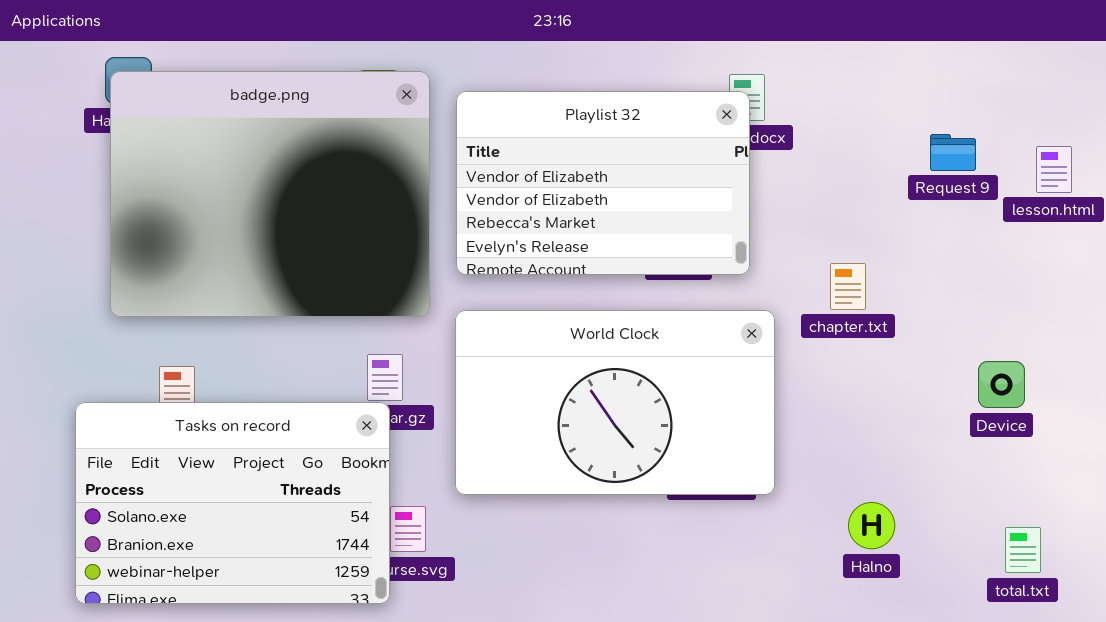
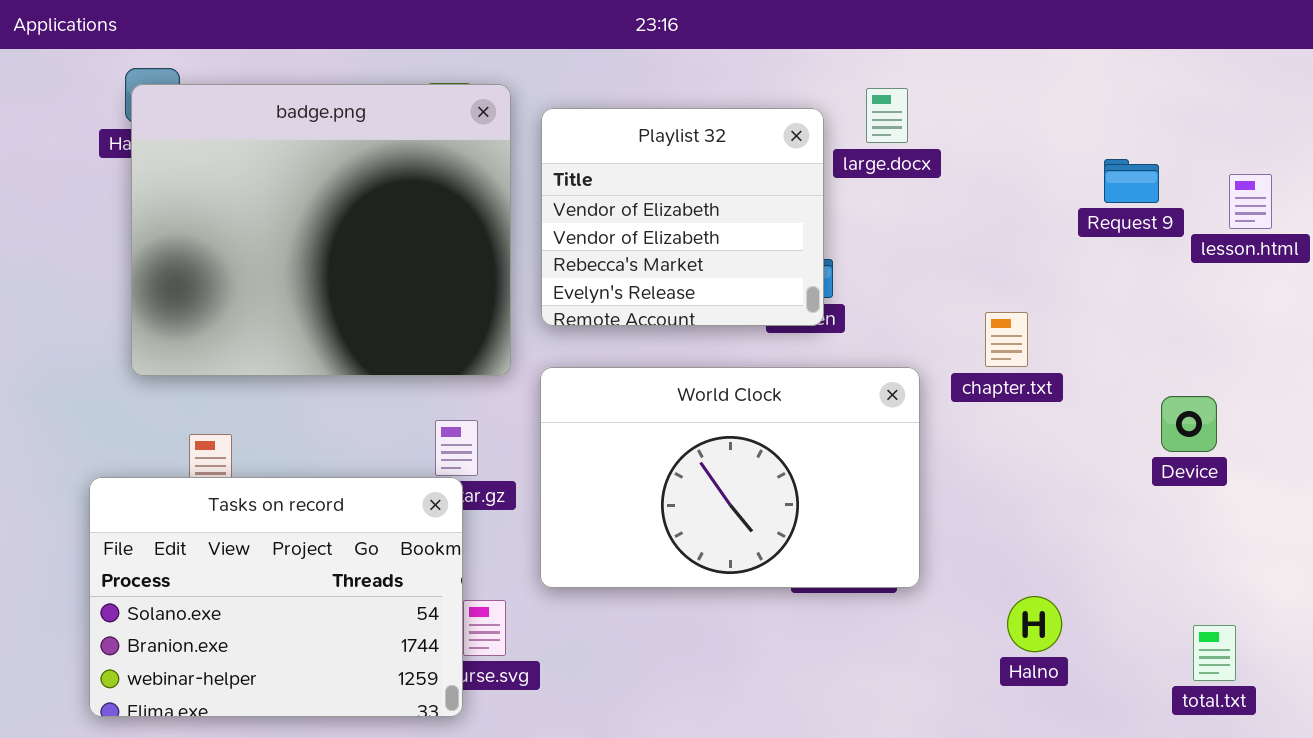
Playlist 32: [456,91,750,275] -> [541,108,824,326], resized
Device: [978,361,1025,408] -> [1161,396,1217,452], moved

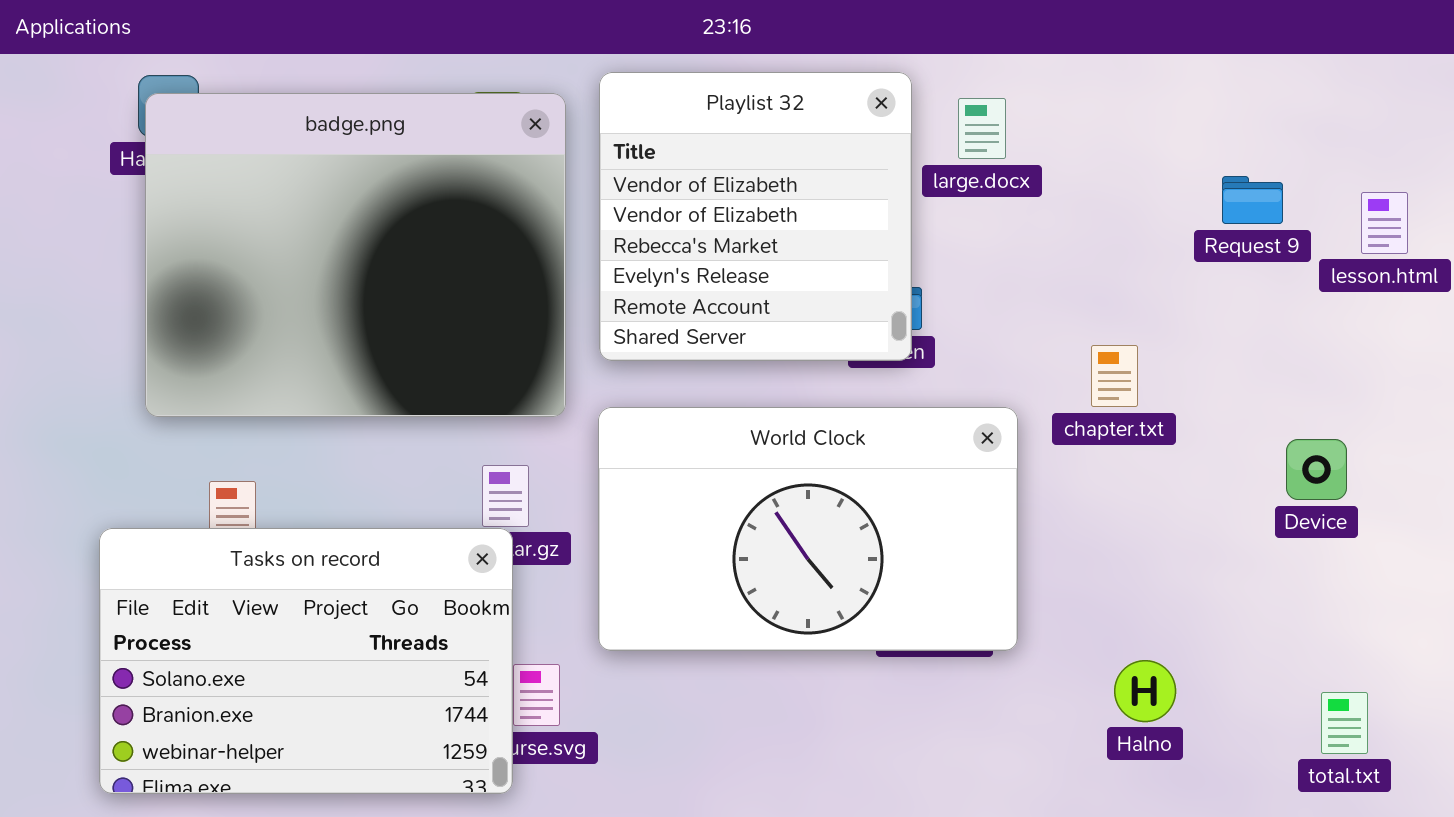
Playlist 32: [541,108,824,326] -> [599,72,912,361], resized

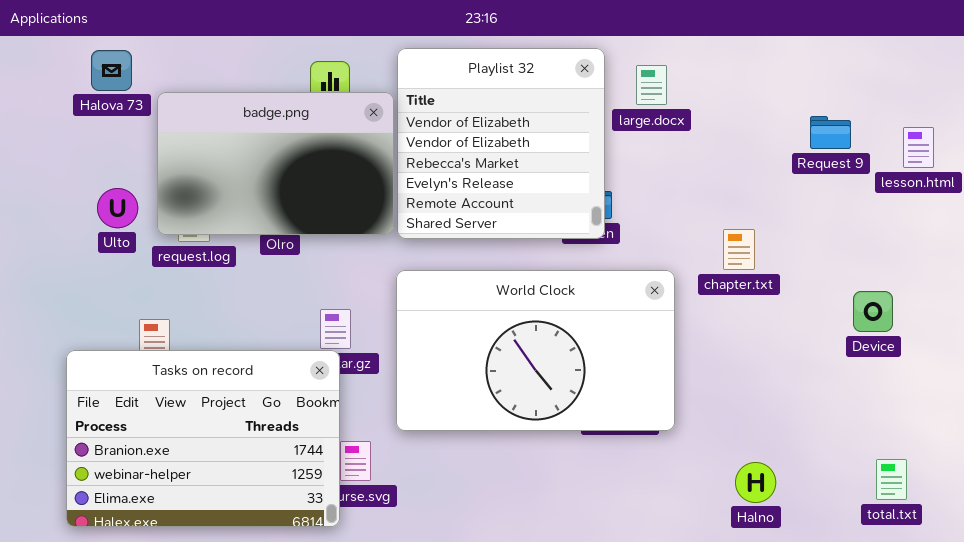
badge.png: [145,93,566,417] -> [157,92,394,235], moved, resized
Tasks on record: [99,528,513,794] -> [66,350,340,527], scrolled down 1 row
Halno: [1114,660,1176,722] -> [735,462,776,503], moved

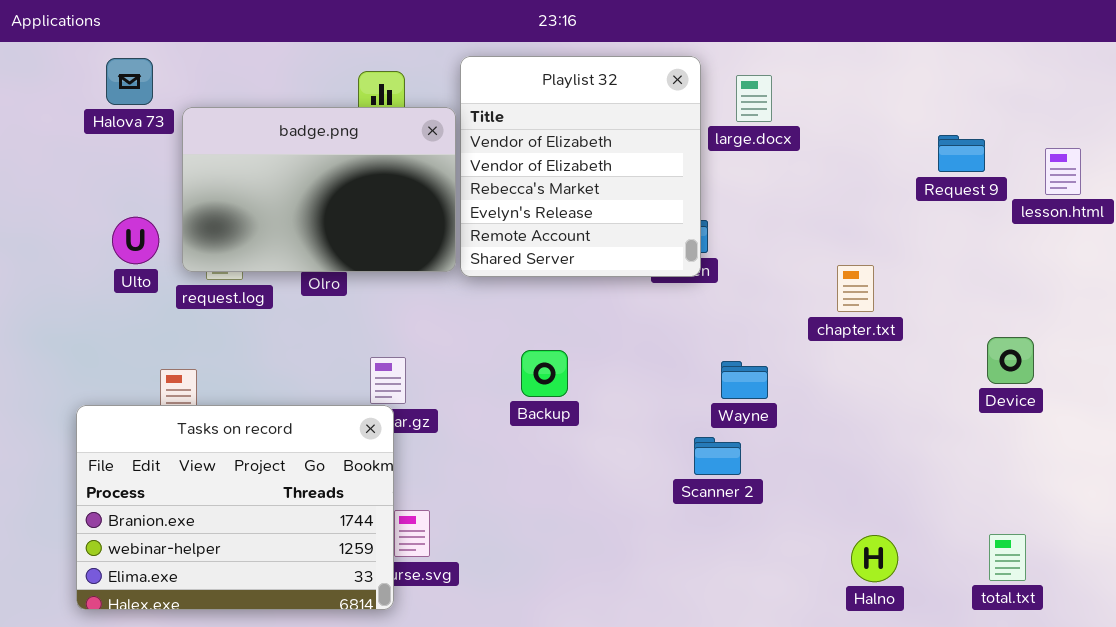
World Clock: [396,270,675,431] -> none, closed
total.txt: [876,459,907,500] -> [989,534,1026,581], moved

